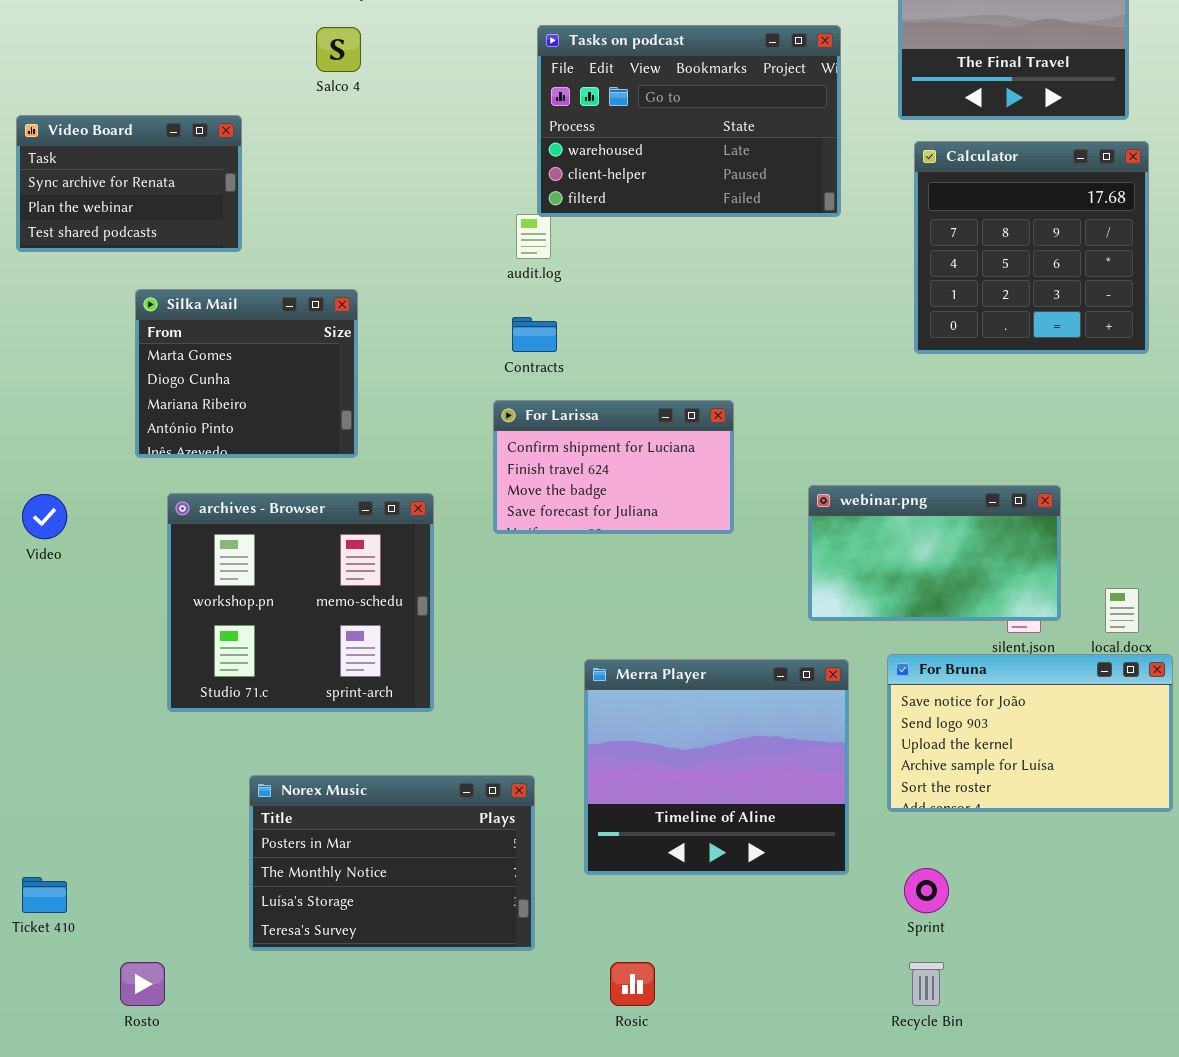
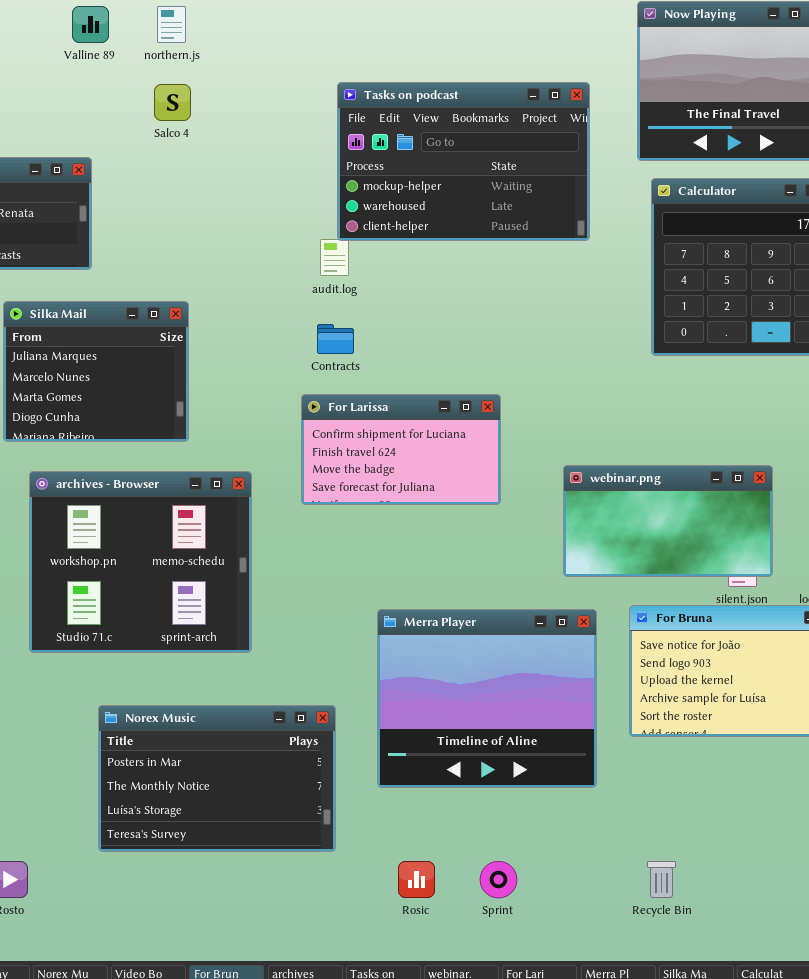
Tasks on podcast: [537,25,841,217] -> [337,82,590,241], scrolled up 1 row
Silka Mail: [135,289,358,458] -> [3,301,189,442], scrolled up 2 rows
Sprint: [904,868,949,913] -> [480,861,517,898], moved

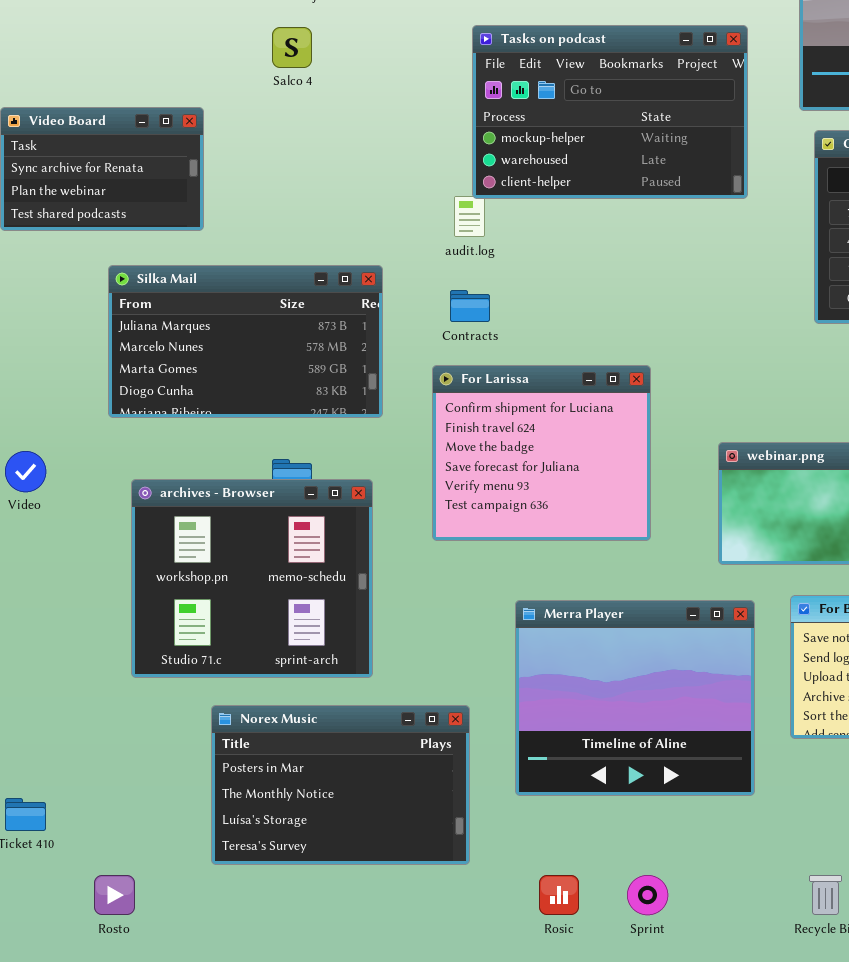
Silka Mail: [3,301,189,442] -> [108,265,383,418], resized
For Larissa: [301,394,501,505] -> [432,365,651,541], resized
archives - Browser: [29,471,252,653] -> [131,479,373,678], moved

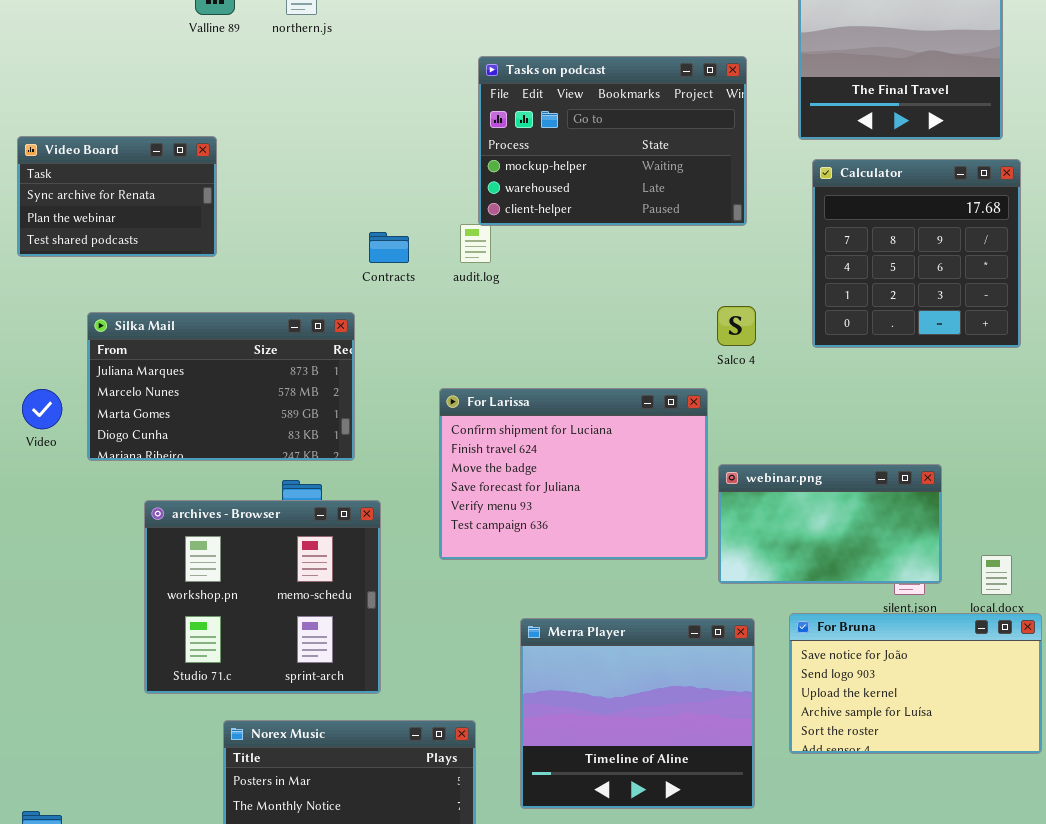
Salco 4: [272,27,312,68] -> [717,306,756,346], moved
Silka Mail: [108,265,383,418] -> [87,312,355,461], moved
Contracts: [450,290,490,322] -> [369,232,409,263], moved
For Larissa: [432,365,651,541] -> [439,388,708,560], resized
Video: [5,451,46,492] -> [22,389,62,429], moved

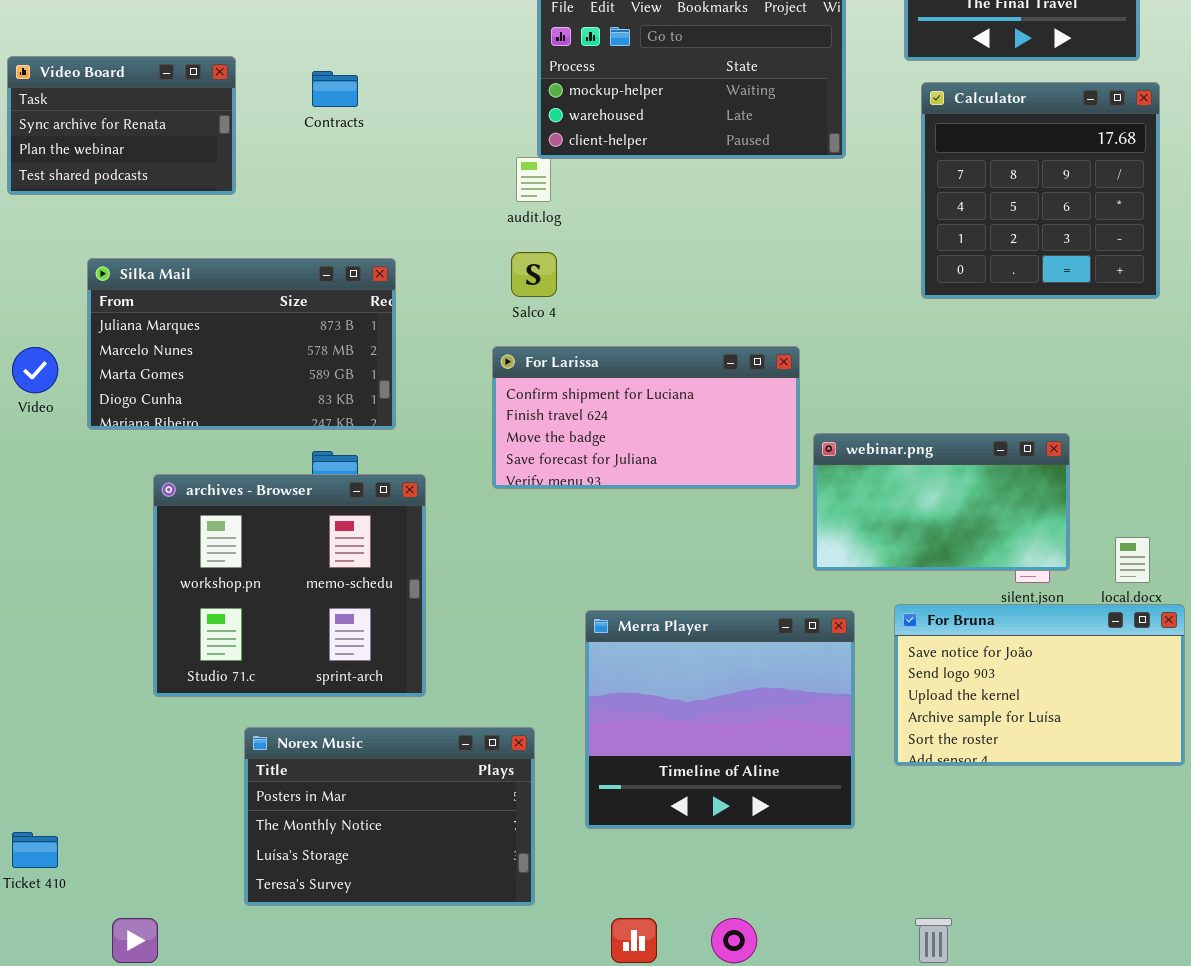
Contracts: [369,232,409,263] -> [312,71,358,107], moved
Salco 4: [717,306,756,346] -> [511,252,557,297], moved
For Larissa: [439,388,708,560] -> [492,346,800,489], resized

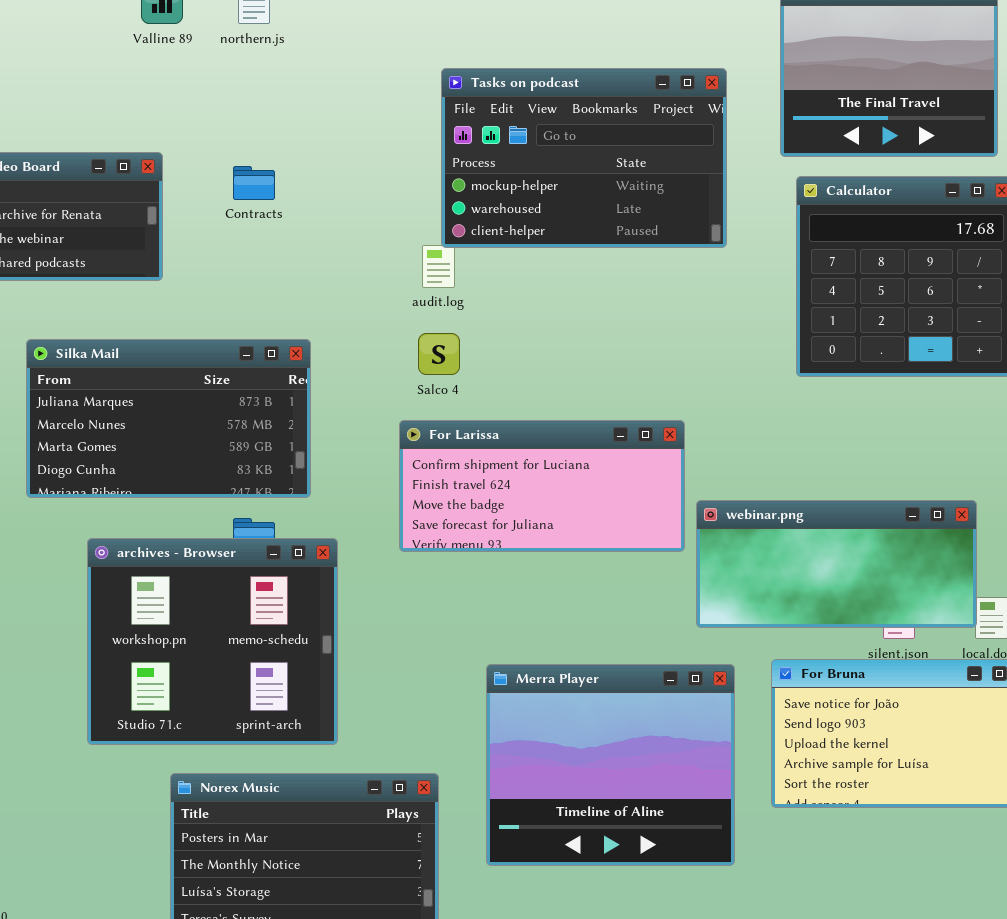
webinar.png: [813,433,1070,571] -> [696,500,977,628], resized

